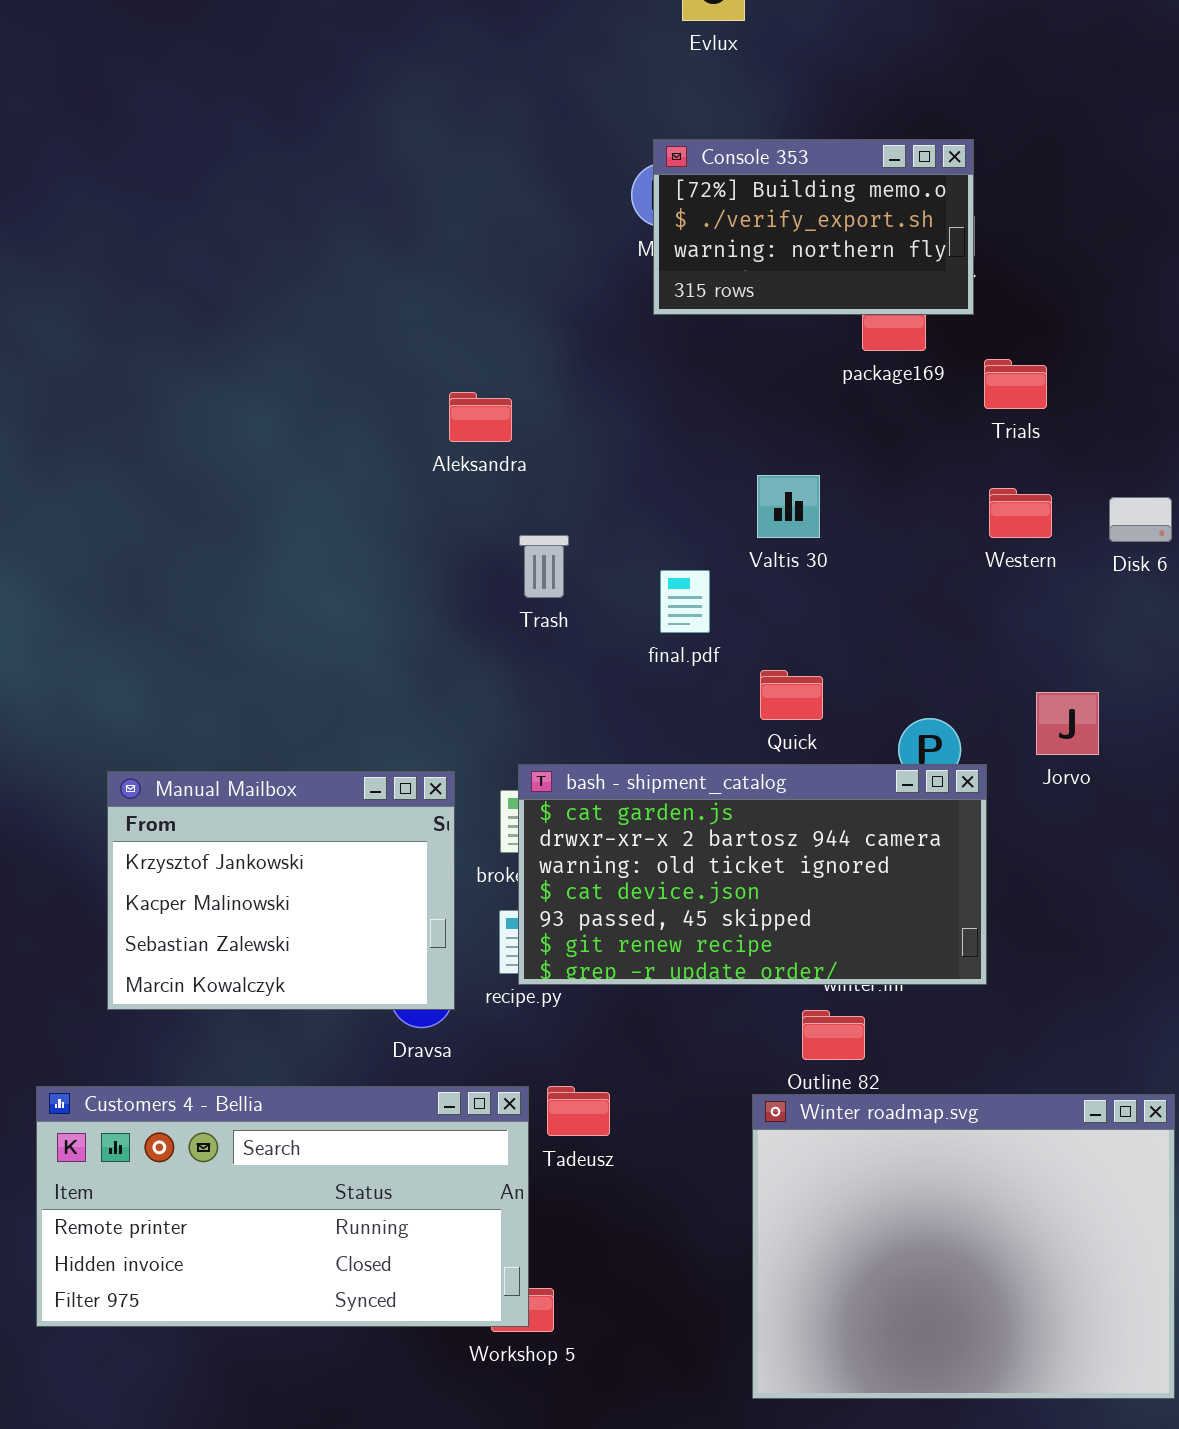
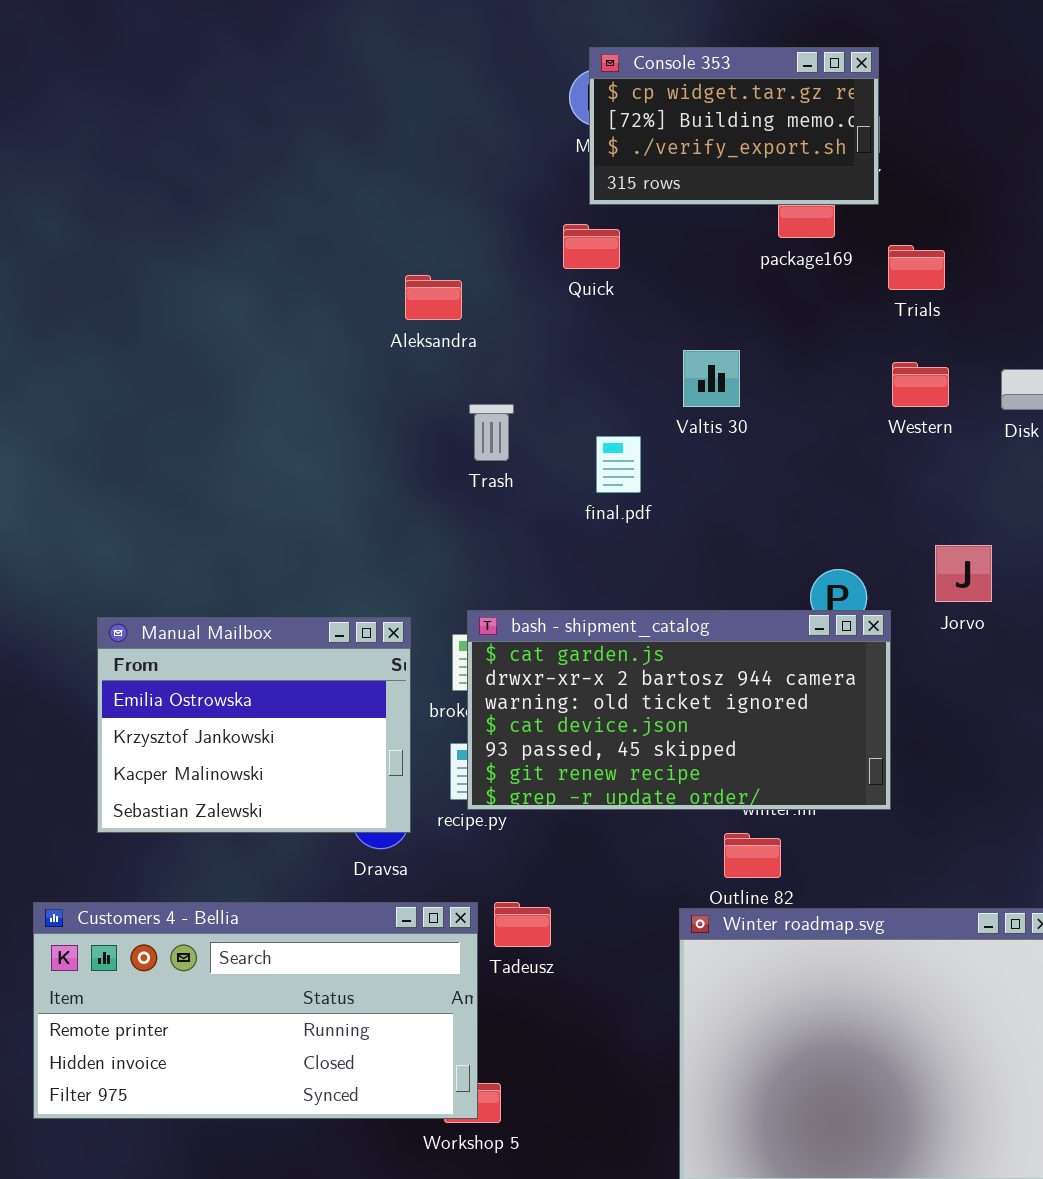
Console 353: [653,139,974,315] -> [589,47,879,205], scrolled up 1 row
Quick: [760,670,823,720] -> [563,224,620,269], moved
Manual Mailbox: [107,771,455,1010] -> [97,617,411,833], scrolled up 1 row

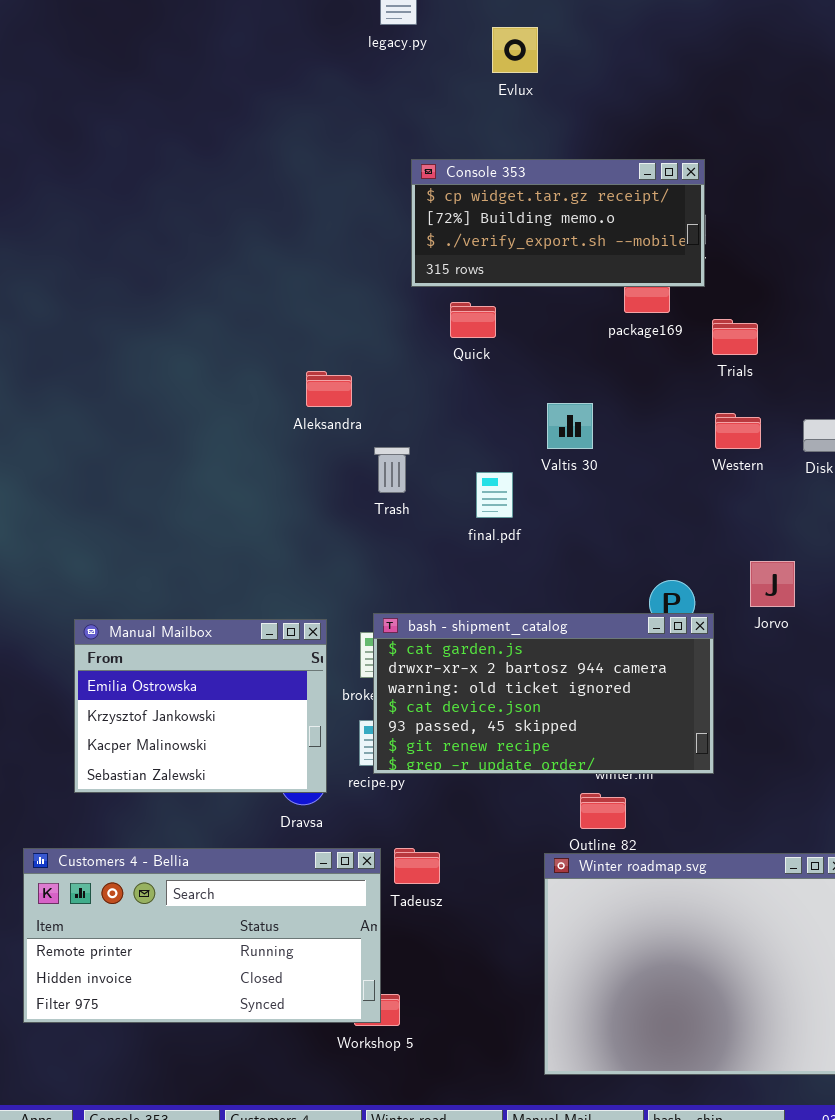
Console 353: [589,47,879,205] -> [411,159,705,287], resized
Aleksandra: [405,275,462,320] -> [306,371,352,407], moved

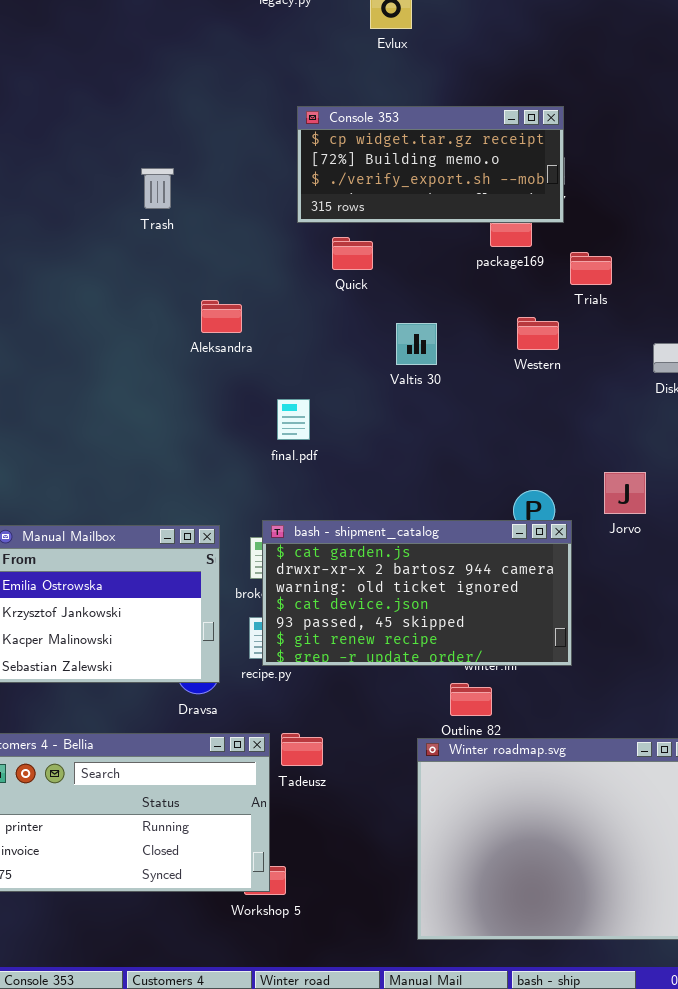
Valtis 30: [547,403,593,449] -> [396,323,437,365], moved
Western: [715,413,761,449] -> [517,317,559,350], moved
Trash: [374,447,410,493] -> [141,168,174,209], moved
final.pdf: [476,472,513,518] -> [277,399,310,440], moved

